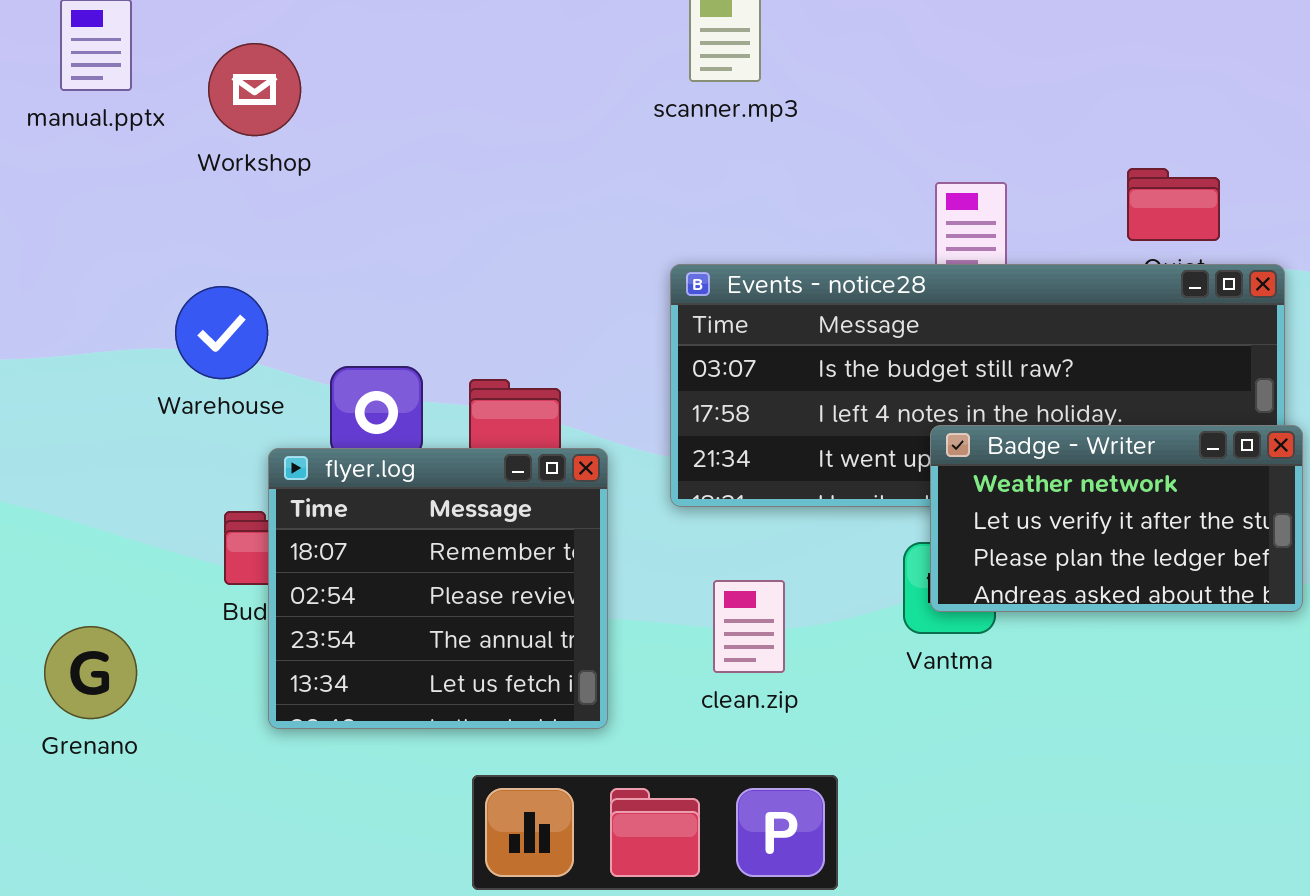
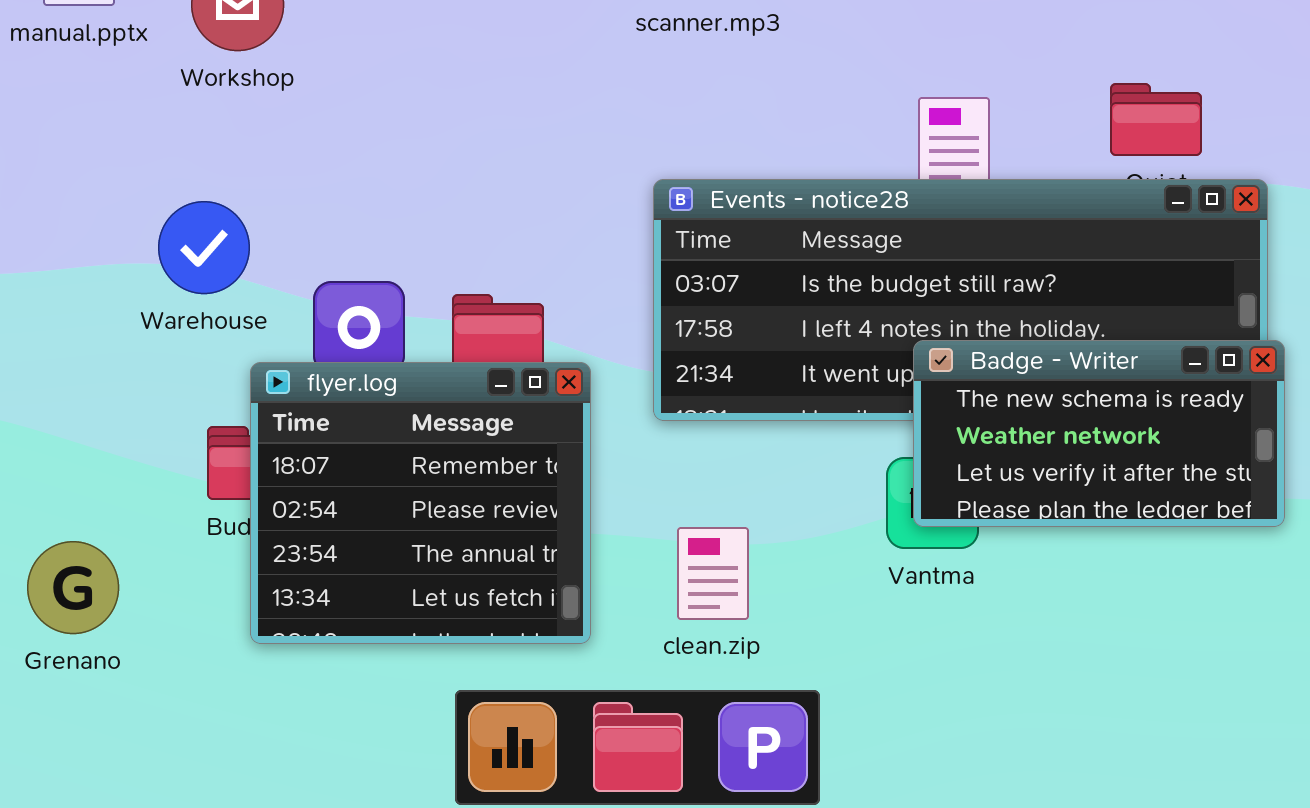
Badge - Writer: [930,425,1303,612] -> [913,340,1285,527], scrolled up 1 row
clean.zip: [713,580,785,673] -> [677,527,749,620], moved

